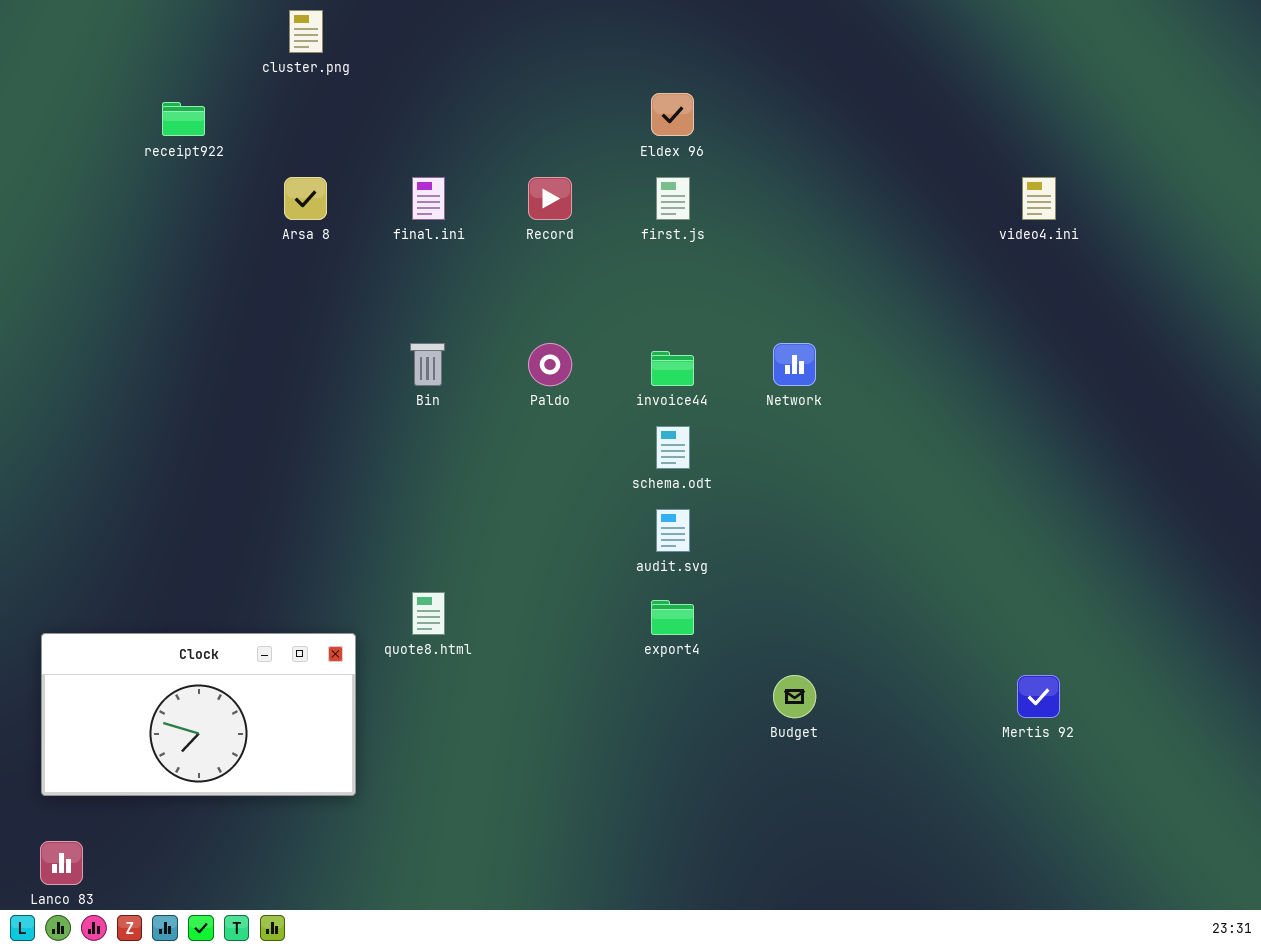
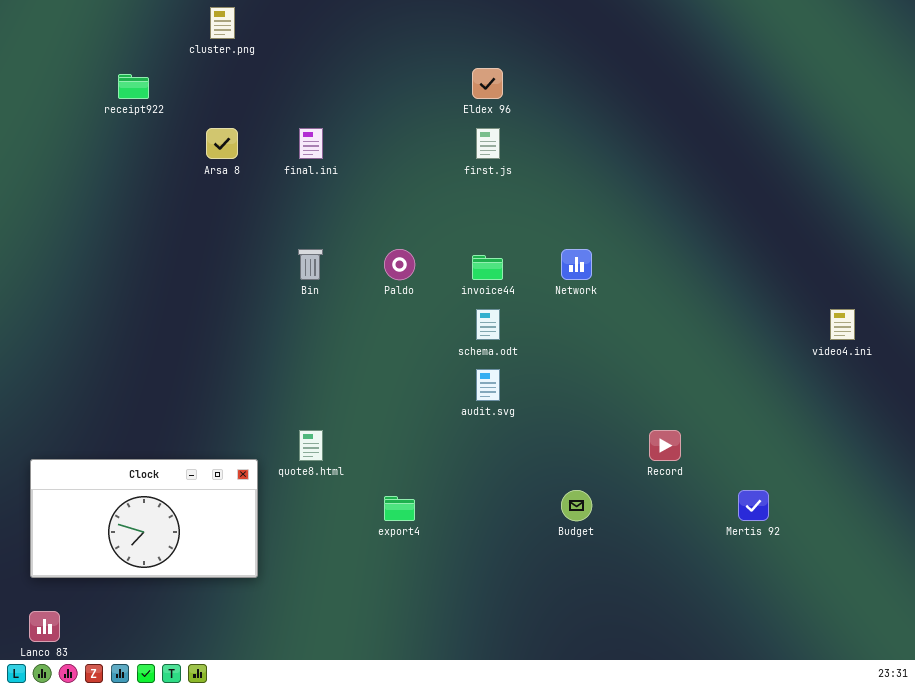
Record: [528,177,572,220] -> [649,430,681,461], moved
video4.ini: [1022,177,1056,220] -> [830,309,855,340], moved
export4: [651,600,694,635] -> [384,496,415,521], moved

